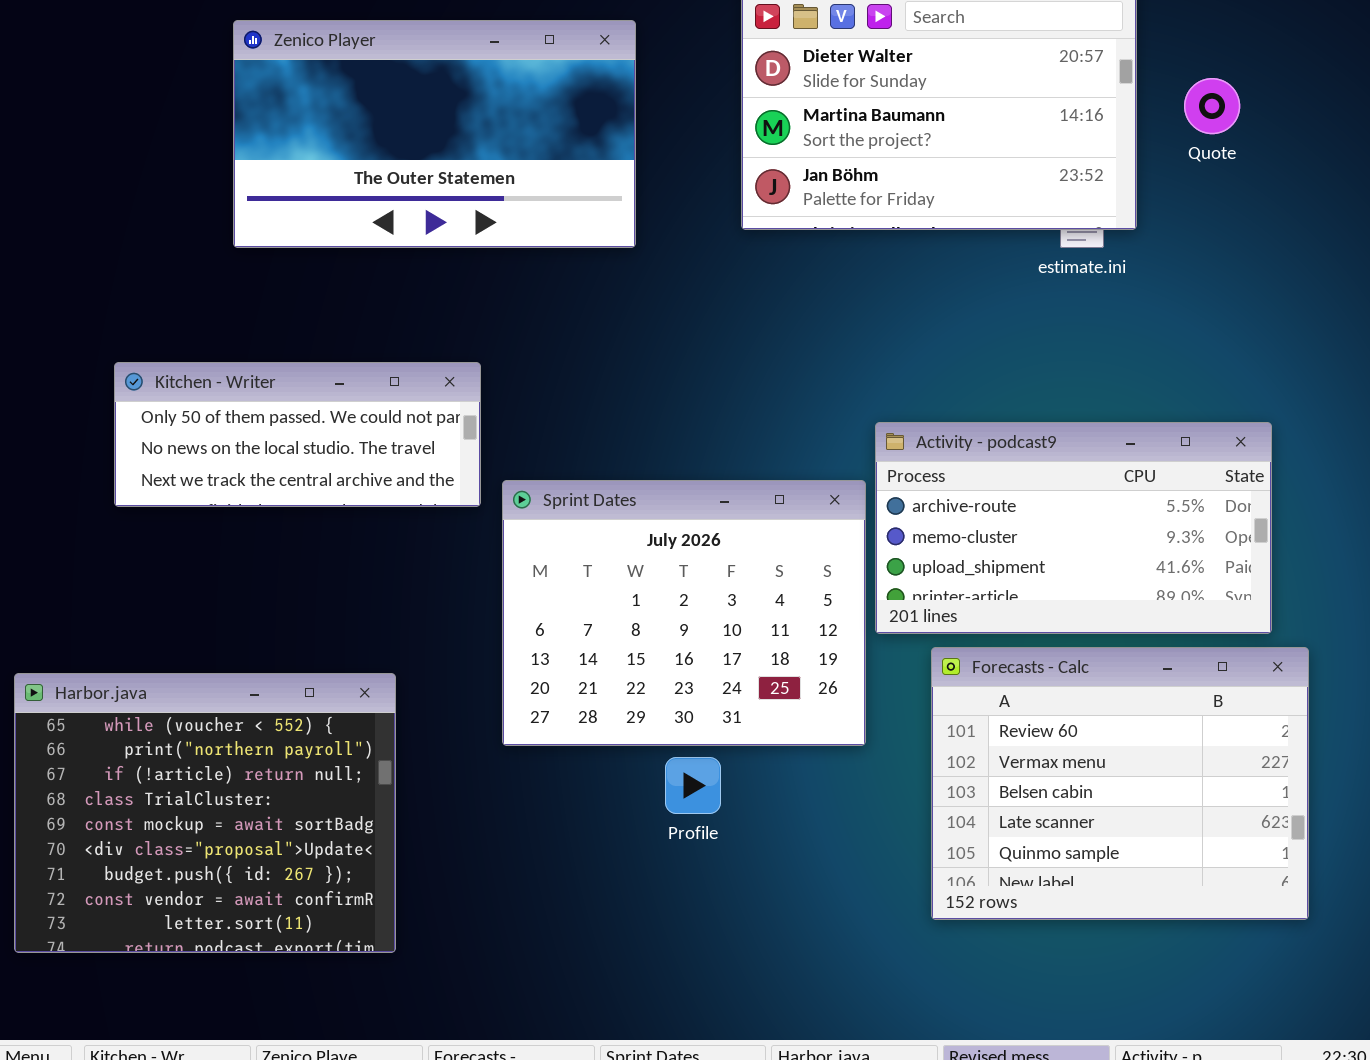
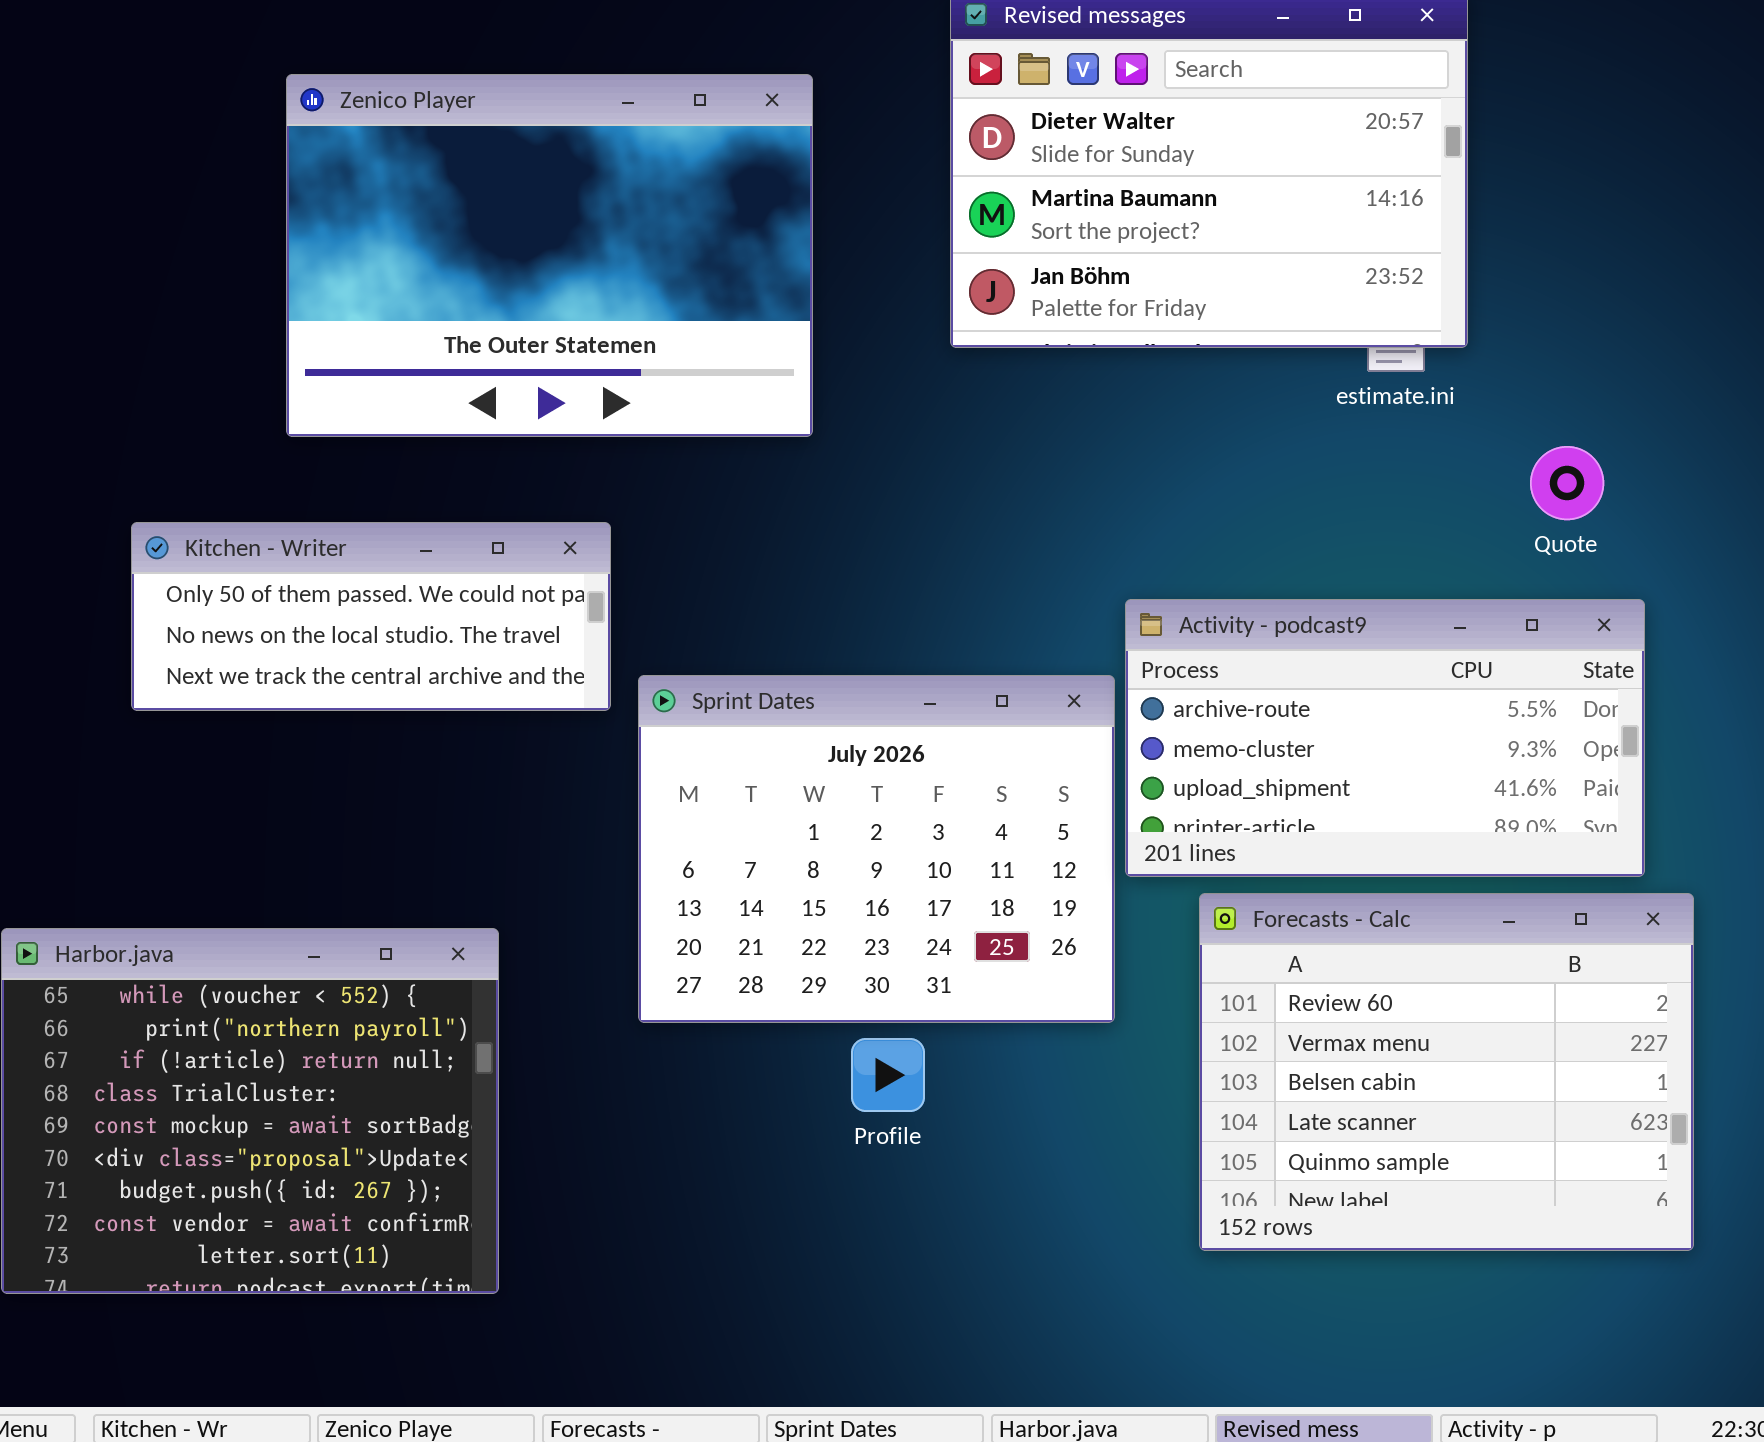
Zenico Player: [233,20,636,248] -> [286,74,813,437], resized
Quote: [1184,78,1240,134] -> [1530,446,1604,520], moved

